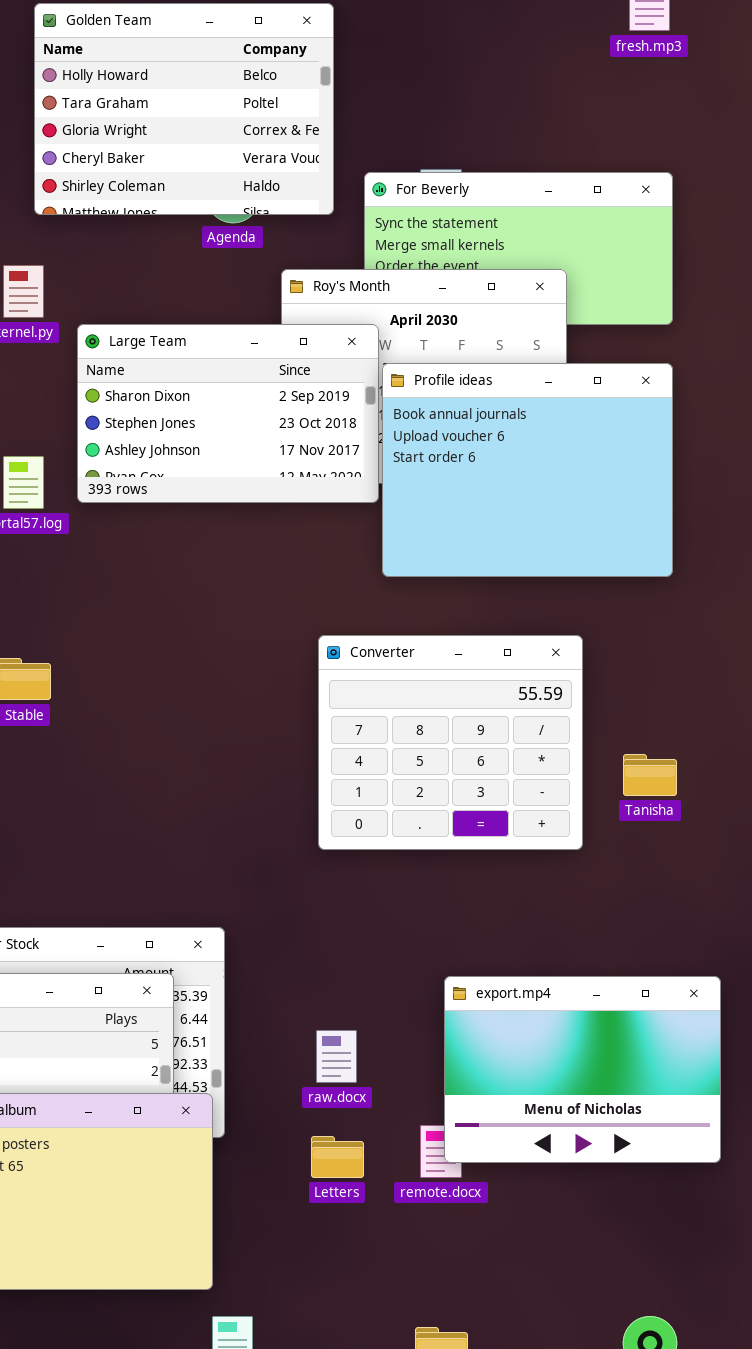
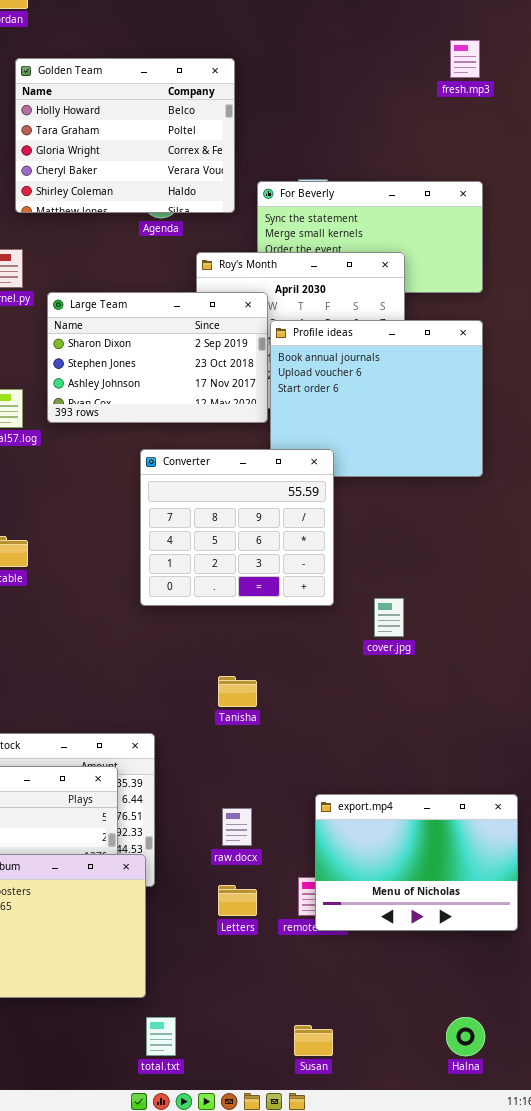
Converter: [318,635,583,850] -> [140,449,334,606], moved
Tanisha: [623,754,677,796] -> [218,676,257,707], moved
export.mp4: [444,976,721,1163] -> [315,794,518,931], moved

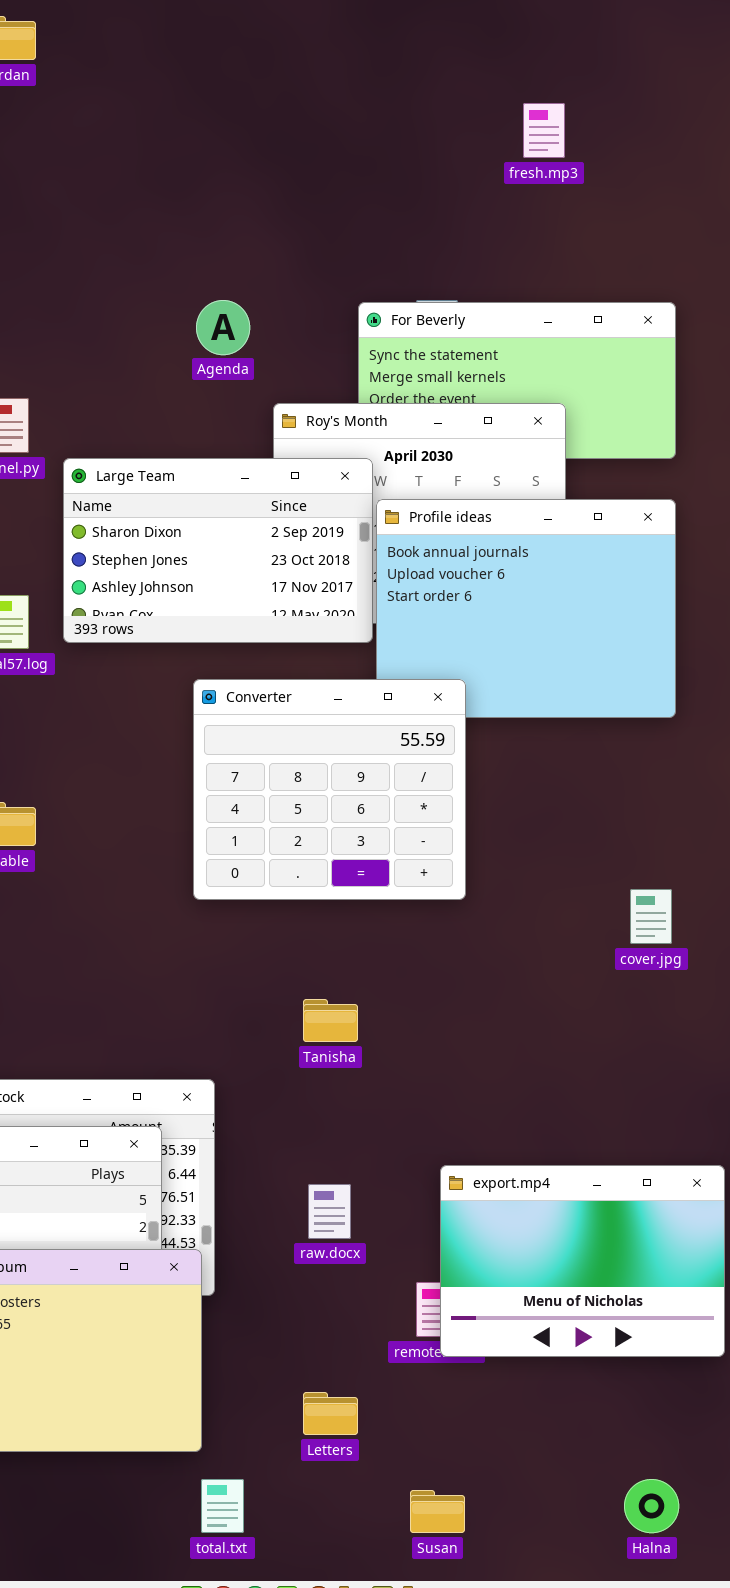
fresh.mp3: [450,40,480,78] -> [523,103,565,158], moved
Golden Team: [15,58,235,213] -> none, closed
cover.jpg: [374,598,404,637] -> [630,889,672,944], moved
Letters: [218,885,257,916] -> [303,1392,358,1435], moved

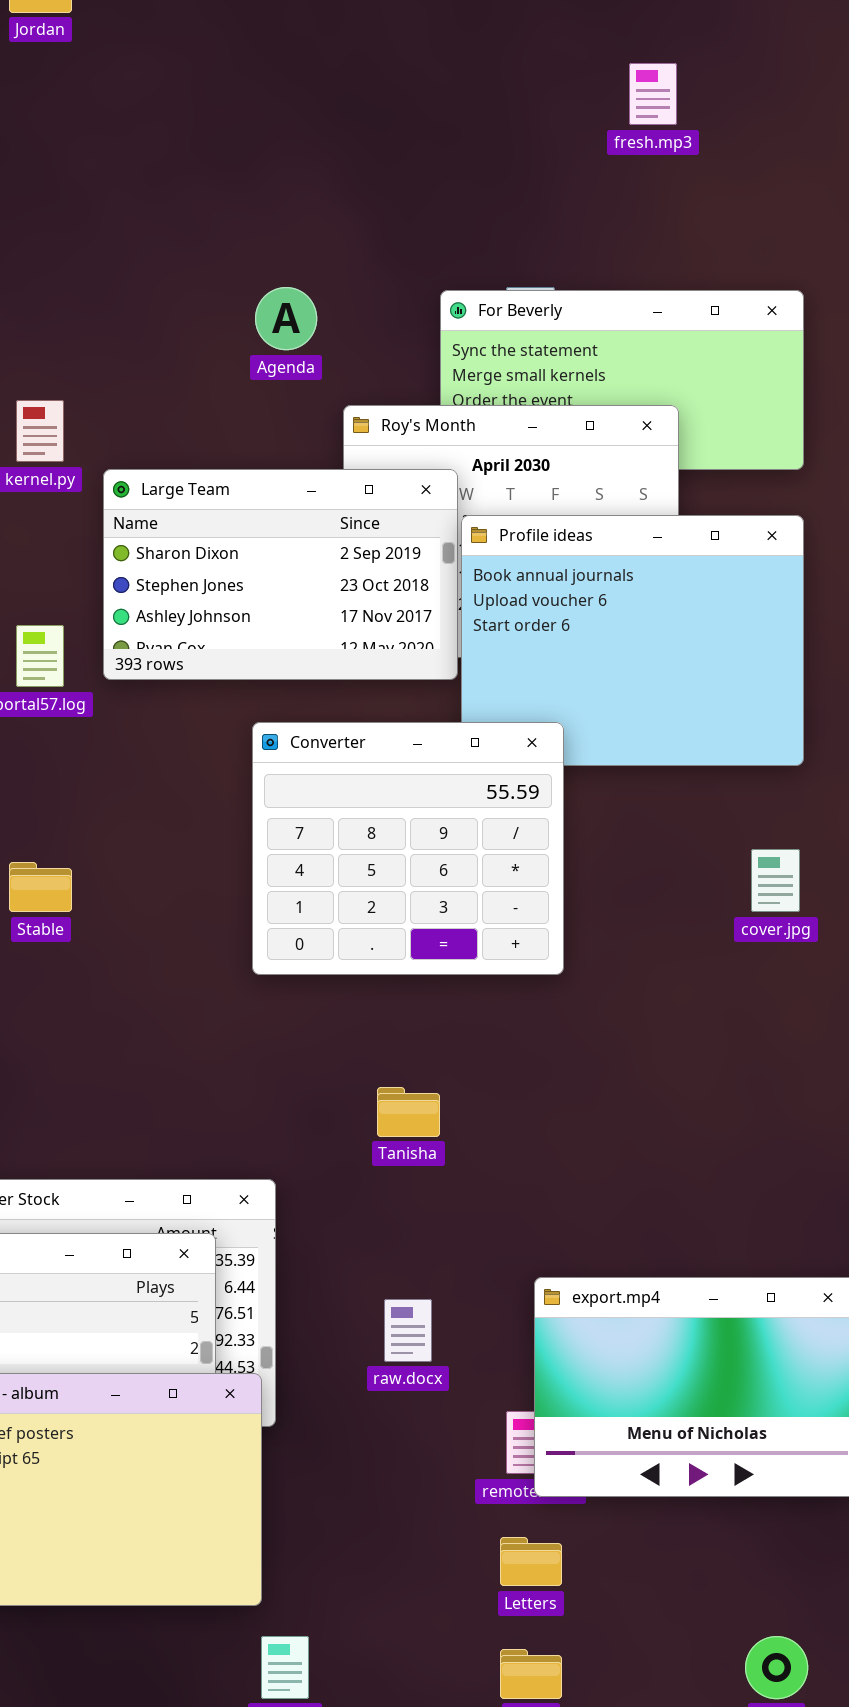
cover.jpg: [630,889,672,944] -> [751,849,800,912], moved
Letters: [303,1392,358,1435] -> [500,1537,562,1586], moved

